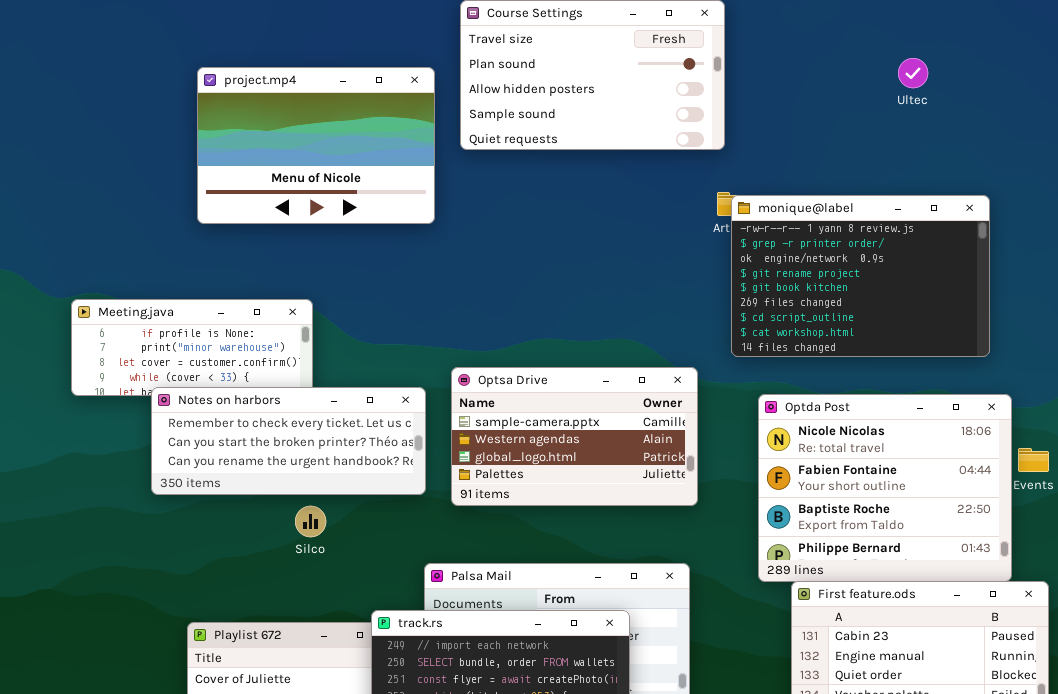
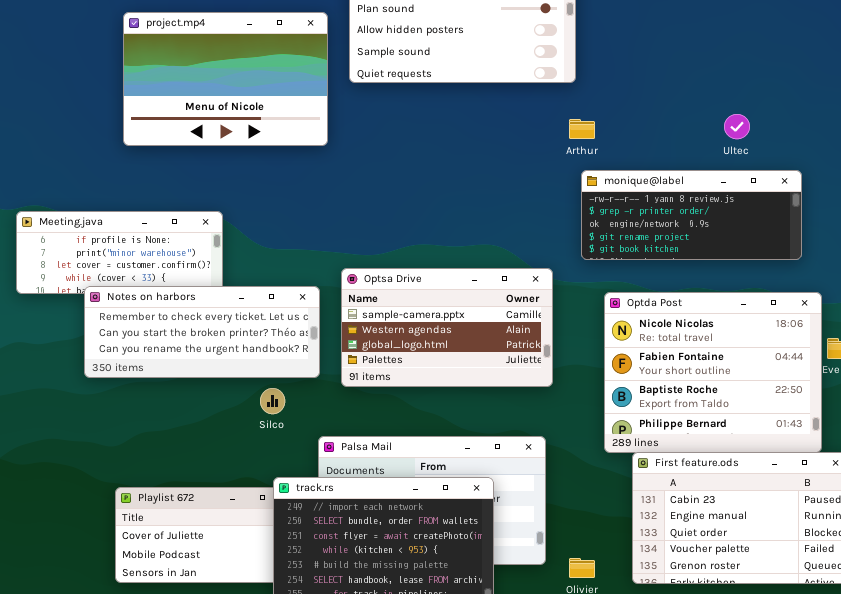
Ultec: [898,58,928,88] -> [724,114,750,139], moved
monique@label: [731,195,990,357] -> [581,170,802,260], resized
Silco: [295,506,326,537] -> [260,388,285,414], moved

